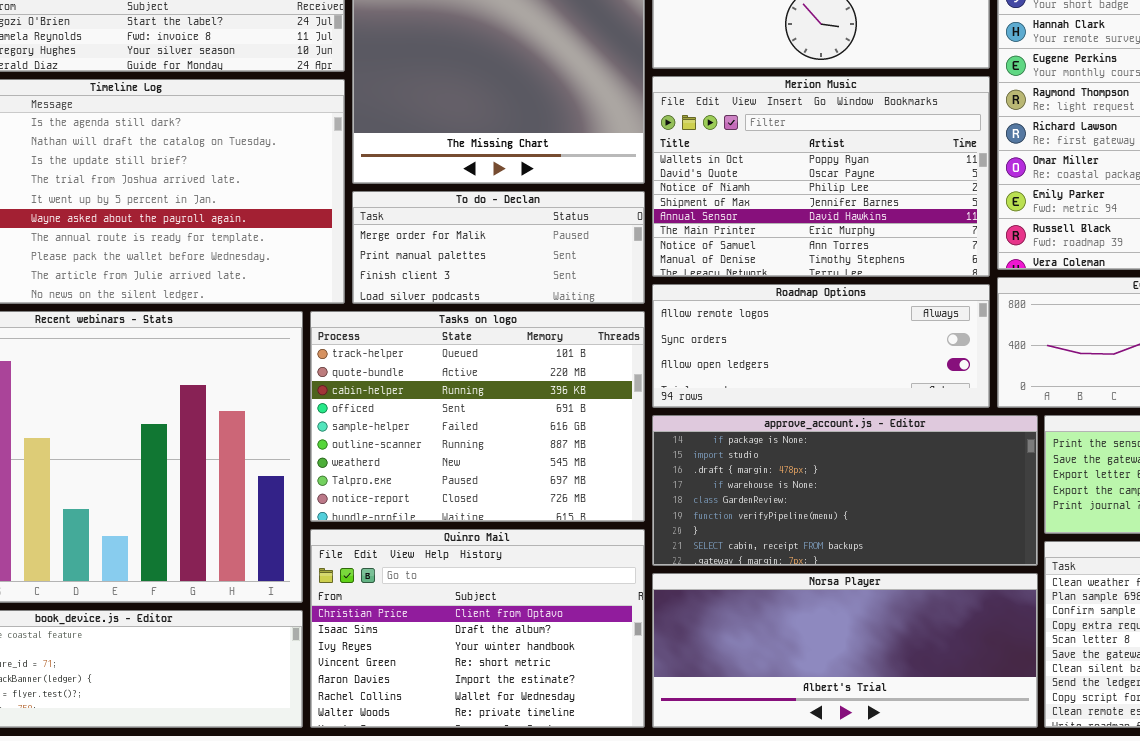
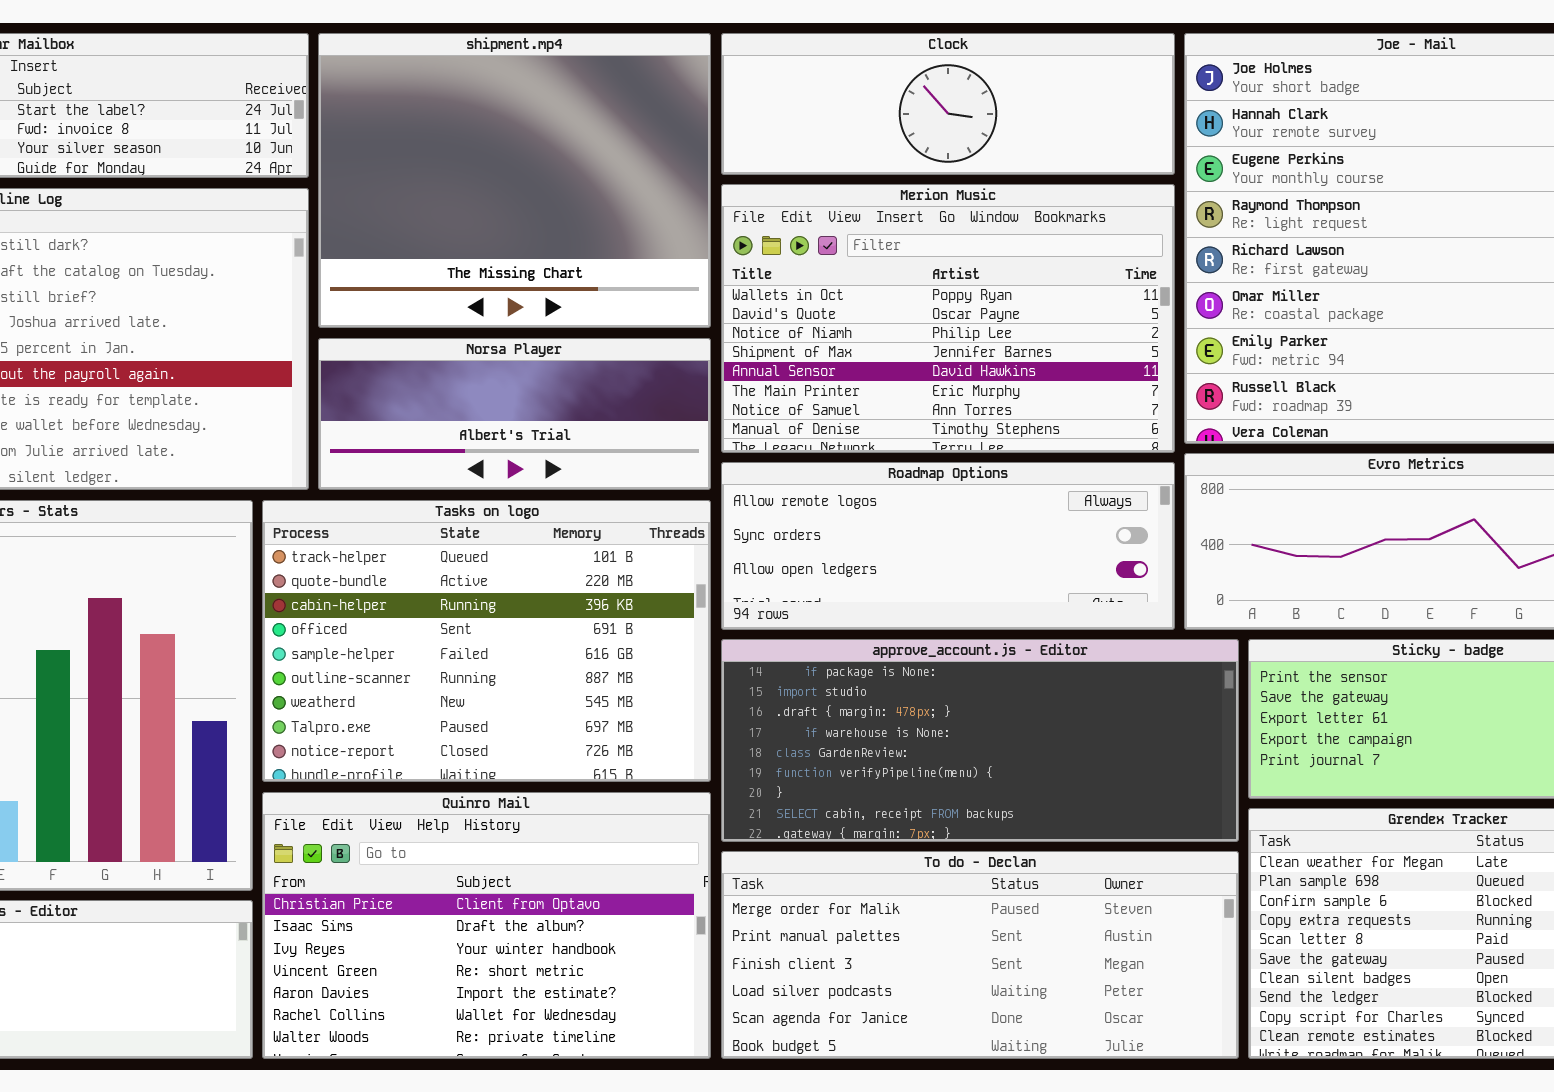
To do - Declan: [352,191,645,304] -> [721,851,1239,1059], moved, resized
Norsa Player: [652,573,1038,728] -> [318,338,711,490], moved, resized

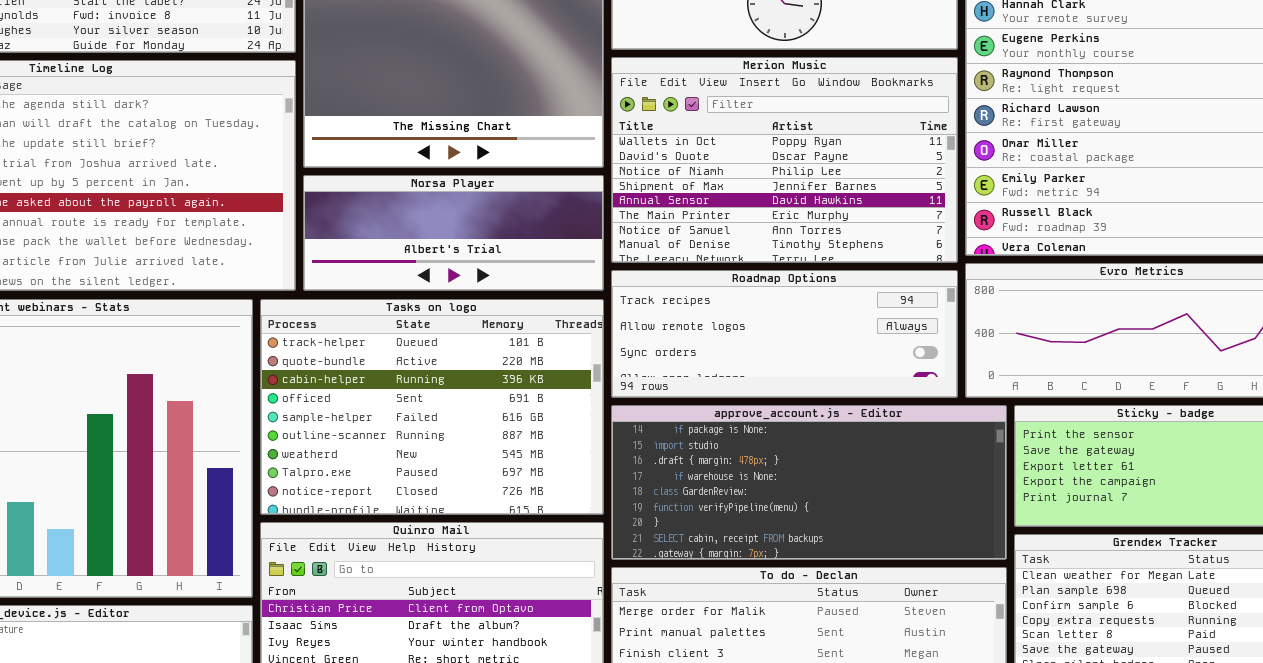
Roadmap Options: [721,462,1175,630] -> [611,270,958,398], scrolled up 1 row

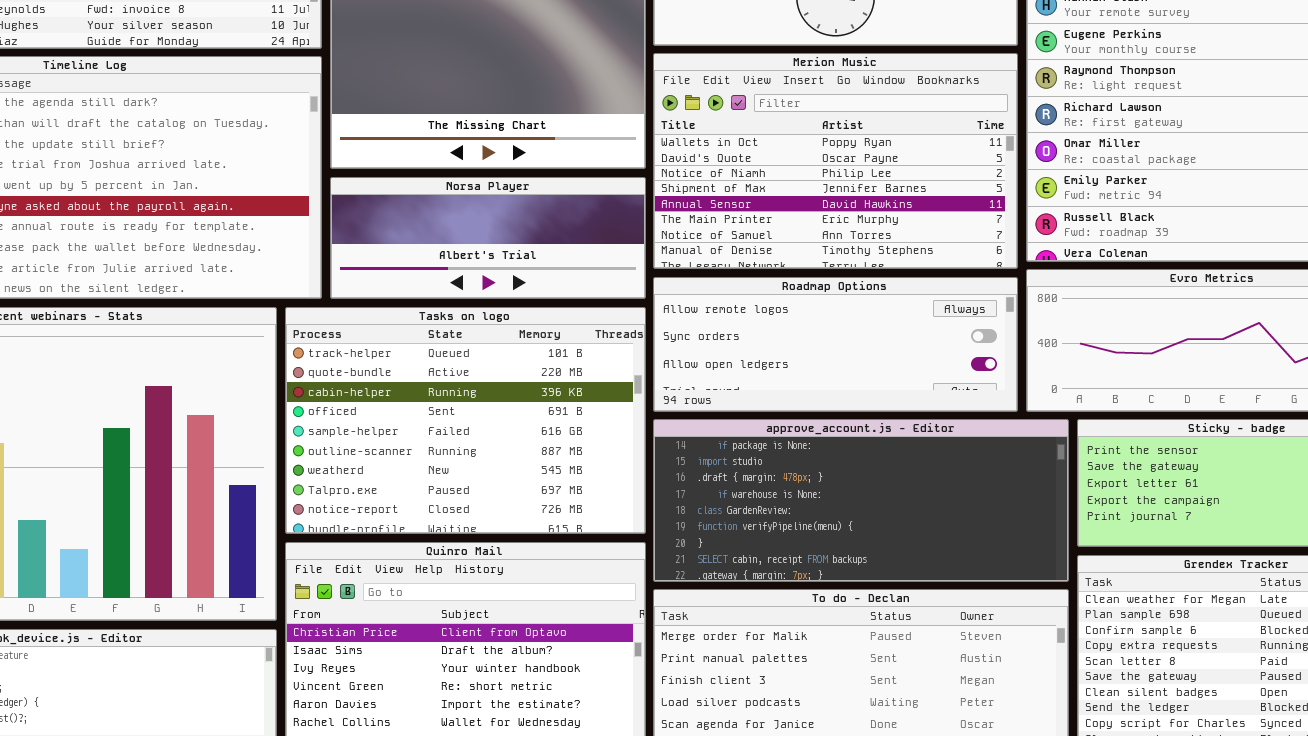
Roadmap Options: [611,270,958,398] -> [653,277,1018,412], scrolled down 1 row

